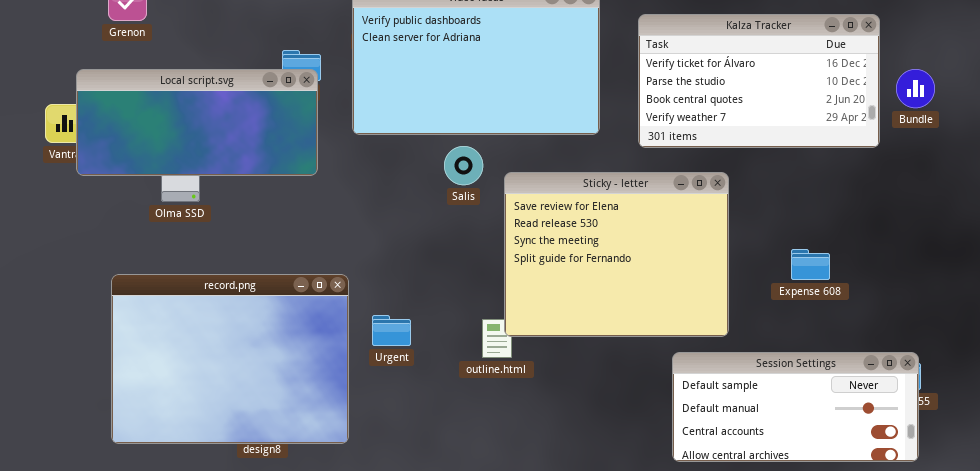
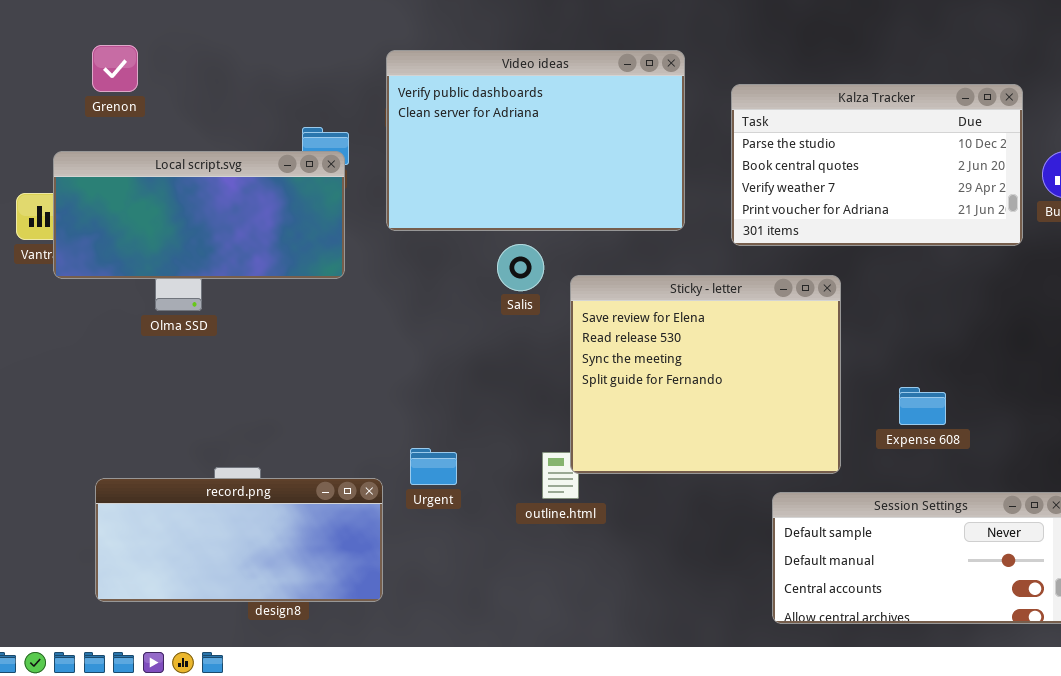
Kalza Tracker: [638,14,880,148] -> [731,84,1023,246], scrolled down 1 row
Expense 608: [791,249,830,280] -> [899,387,946,425], moved
record.png: [111,274,349,444] -> [95,478,383,602], resized

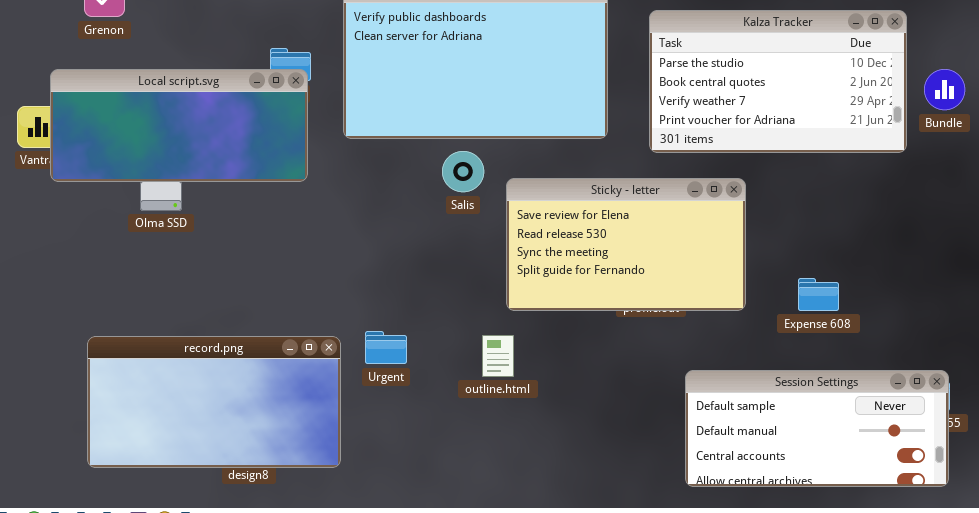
Sticky - letter: [570,275,841,474] -> [506,178,746,311], resized
record.png: [95,478,383,602] -> [87,336,341,468], resized

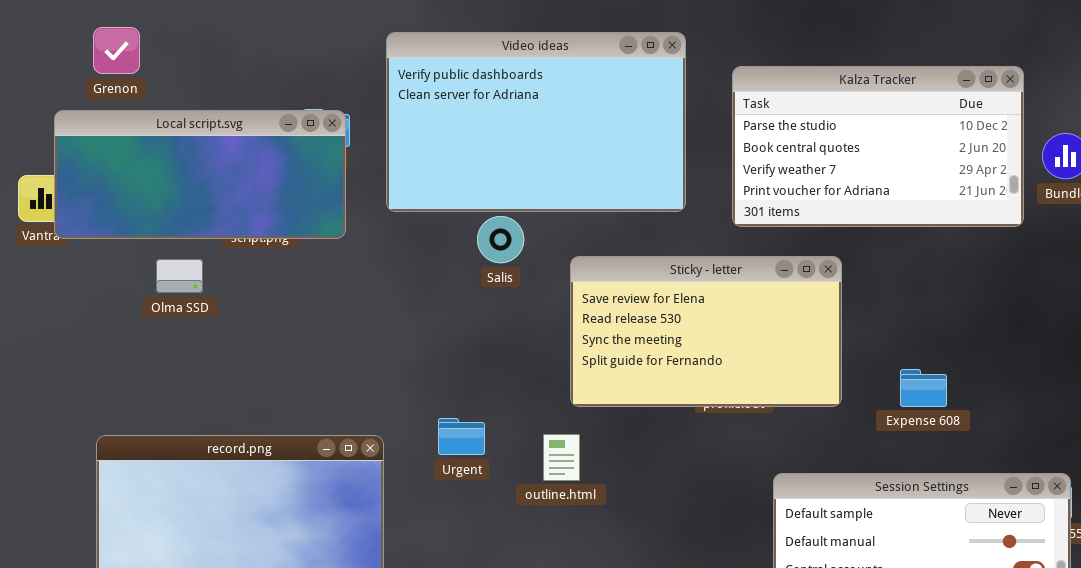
Local script.svg: [50,69,308,182] -> [54,110,346,239], moved
Salis: [442,151,484,192] -> [477,216,524,263], moved
Urgent: [365,331,407,364] -> [438,418,485,455], moved

